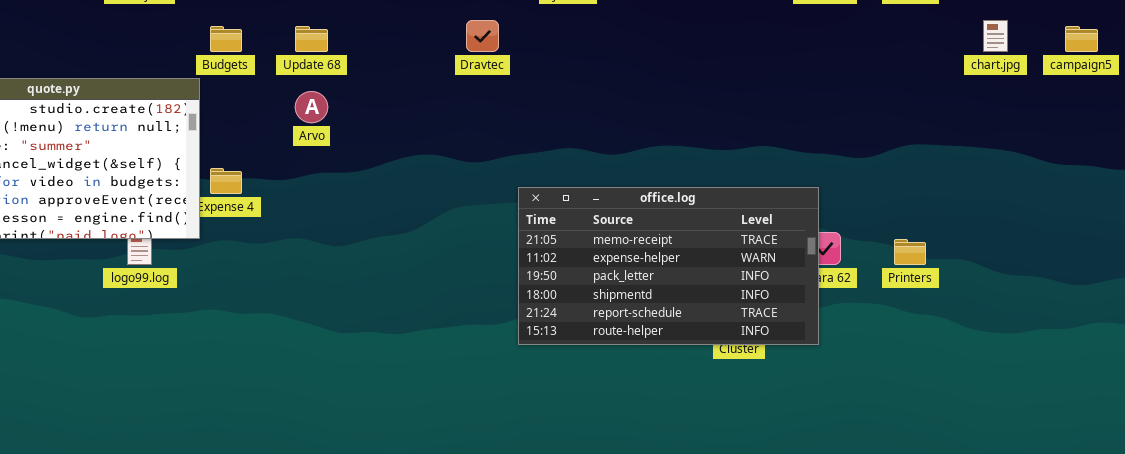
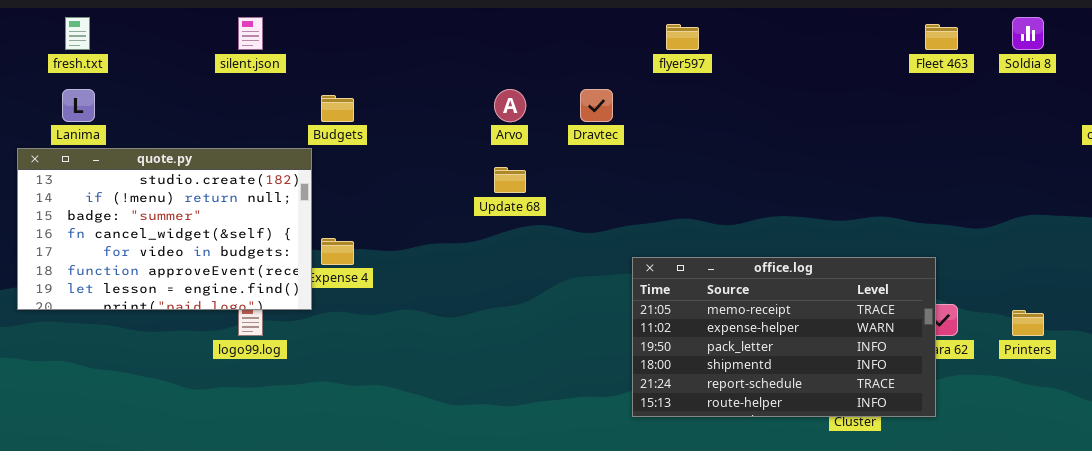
Update 68: [295,26,328,52] -> [494,167,526,193], moved
Arvo: [295,91,328,123] -> [494,89,526,122], moved

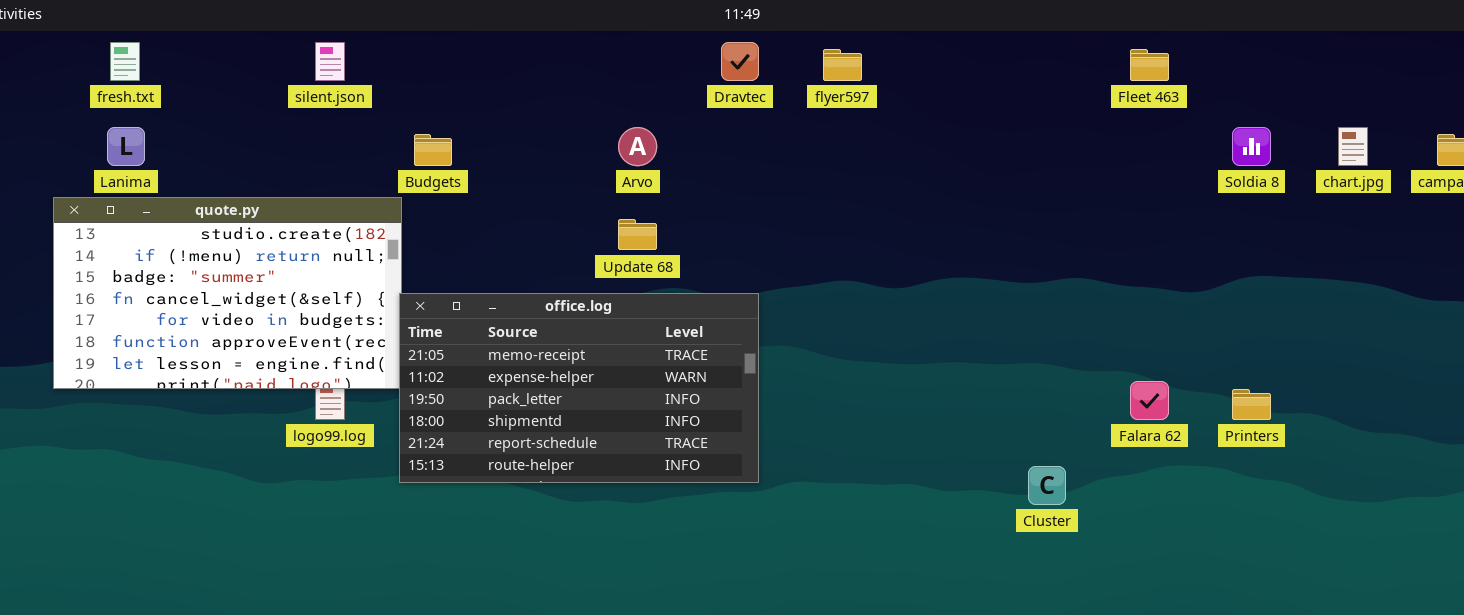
Soldia 8: [1012,17,1044,50] -> [1232,127,1271,166], moved
Dravtec: [580,89,613,122] -> [721,42,759,81], moved
office.log: [632,257,936,417] -> [399,293,759,483], moved

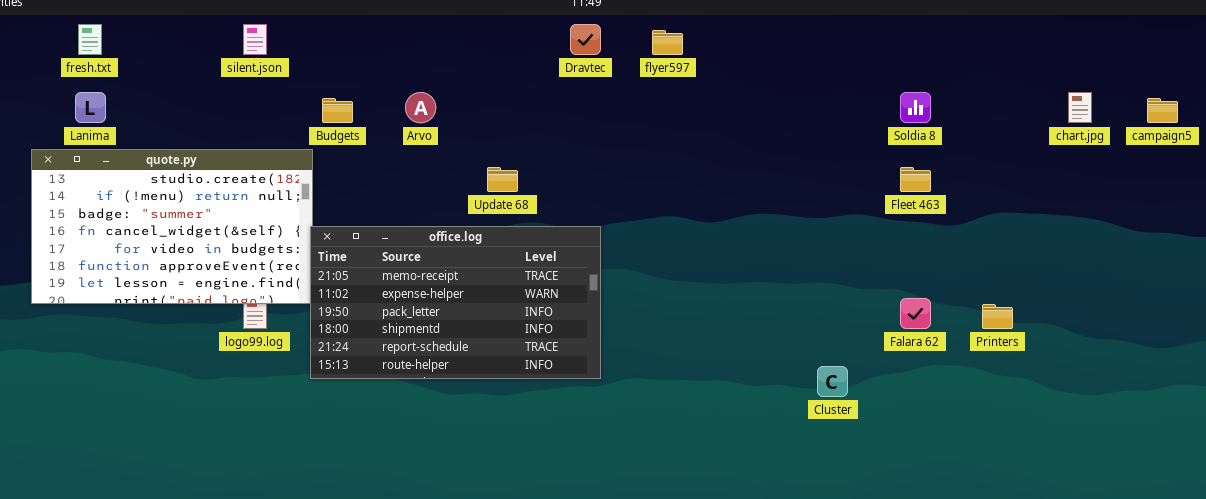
Fleet 463: [1130,49,1169,81] -> [900,167,931,192], moved
Arvo: [618,127,657,166] -> [405,92,436,123], moved
Soldia 8: [1232,127,1271,166] -> [900,92,931,123], moved

